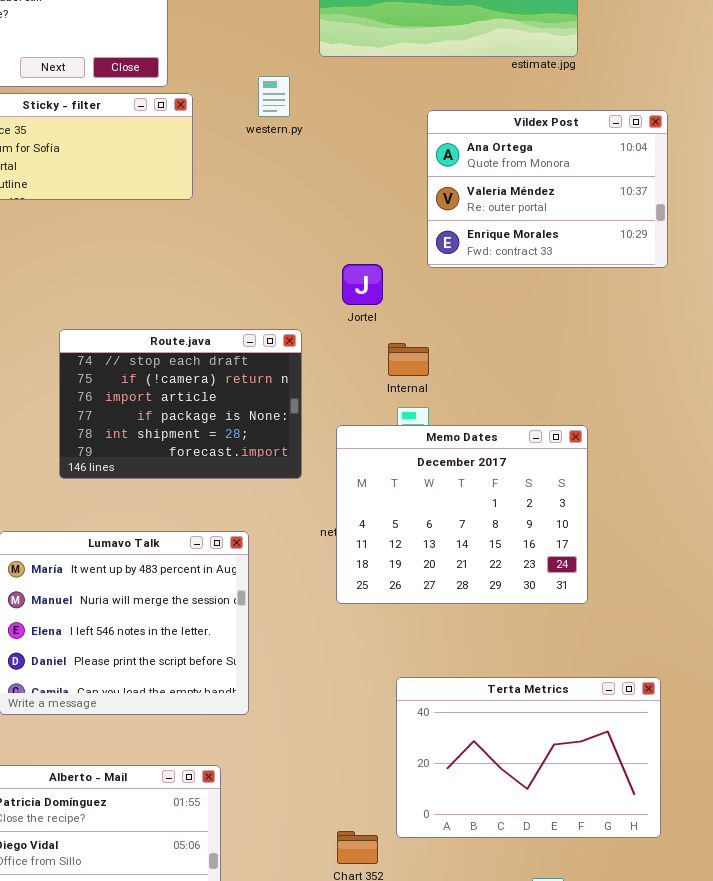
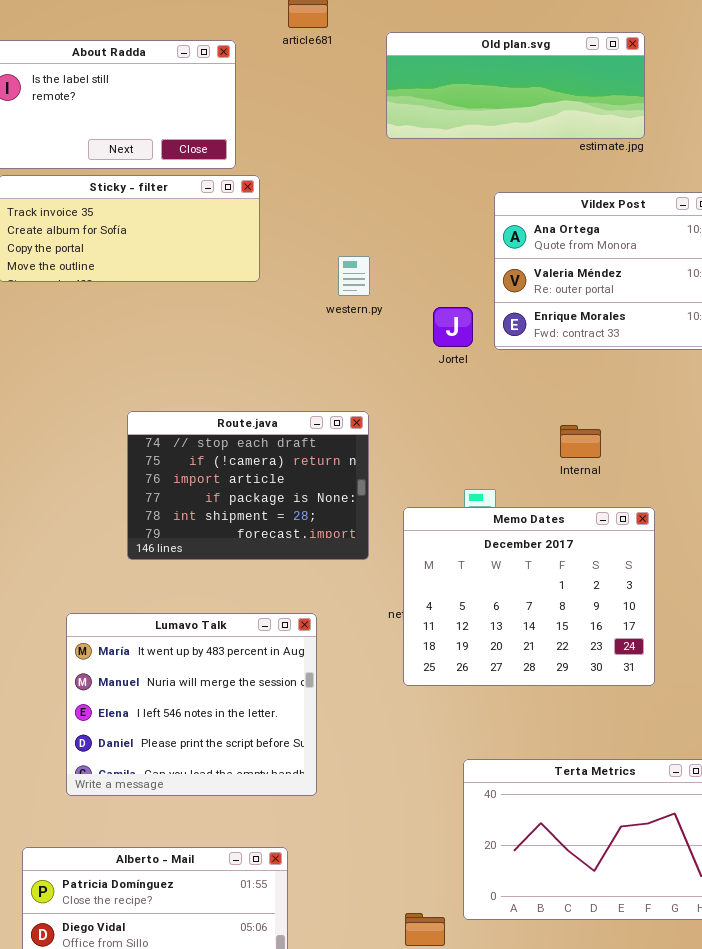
western.py: [258,76,290,117] -> [338,256,370,296], moved
Jortel: [342,264,383,305] -> [433,307,473,347], moved
Internal: [388,343,429,376] -> [560,425,601,458], moved

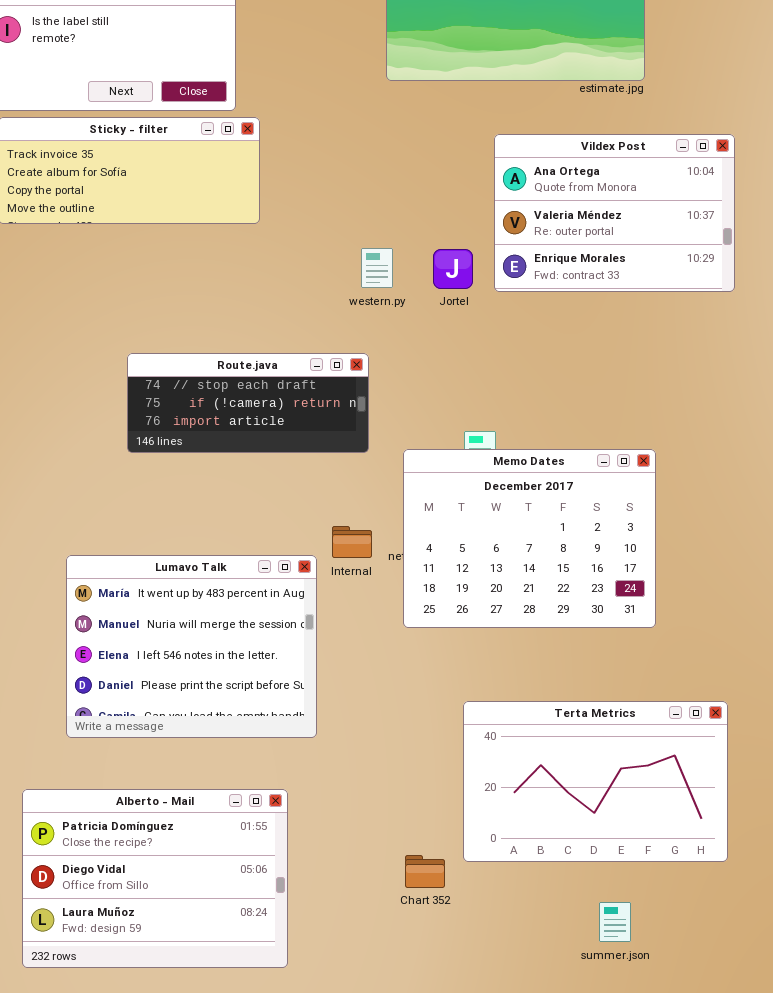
western.py: [338,256,370,296] -> [361,248,393,288], moved
Route.java: [127,411,369,560] -> [127,353,369,453], resized
Internal: [560,425,601,458] -> [332,526,372,558], moved

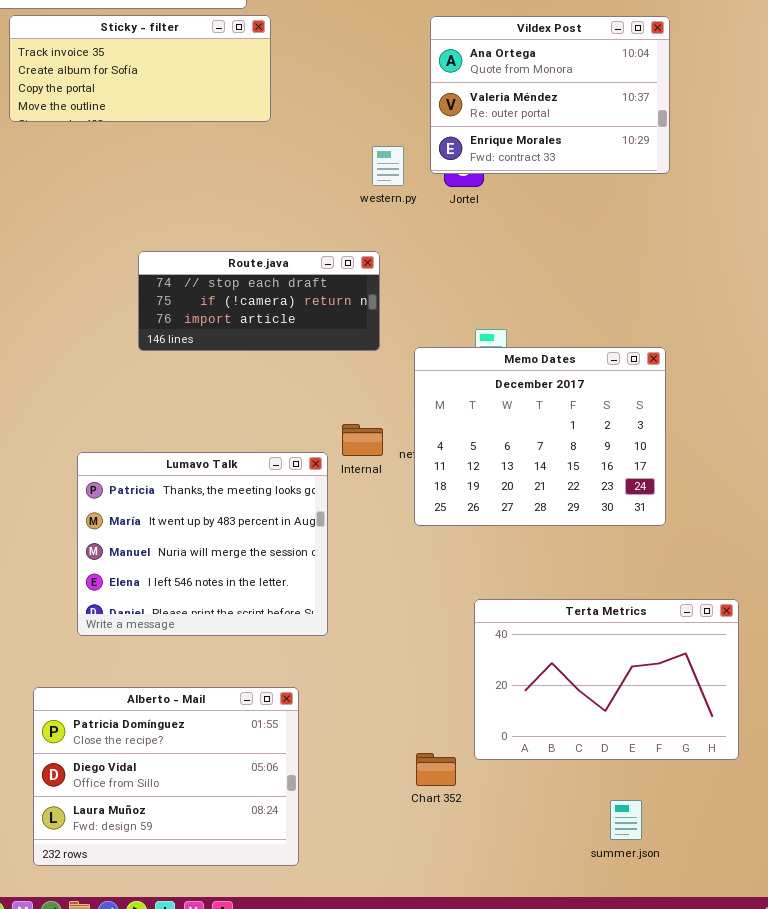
Vildex Post: [494,134,735,292] -> [430,16,670,174], moved
Lumavo Talk: [66,555,317,738] -> [77,452,328,636], scrolled up 1 row

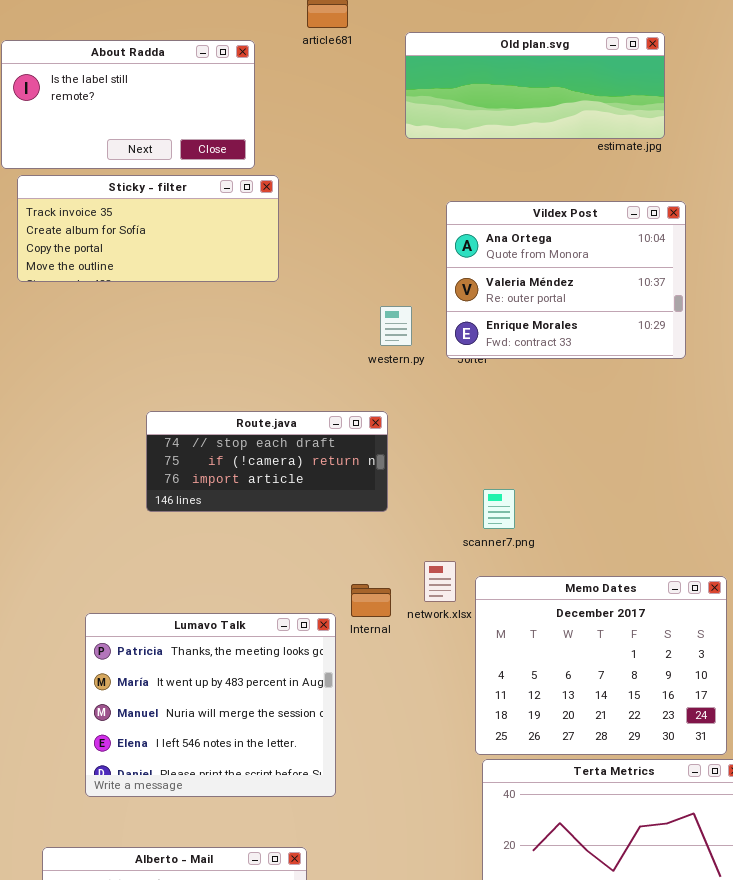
Vildex Post: [430,16,670,174] -> [446,201,686,359], moved
Memo Dates: [414,347,666,526] -> [475,576,727,755], moved

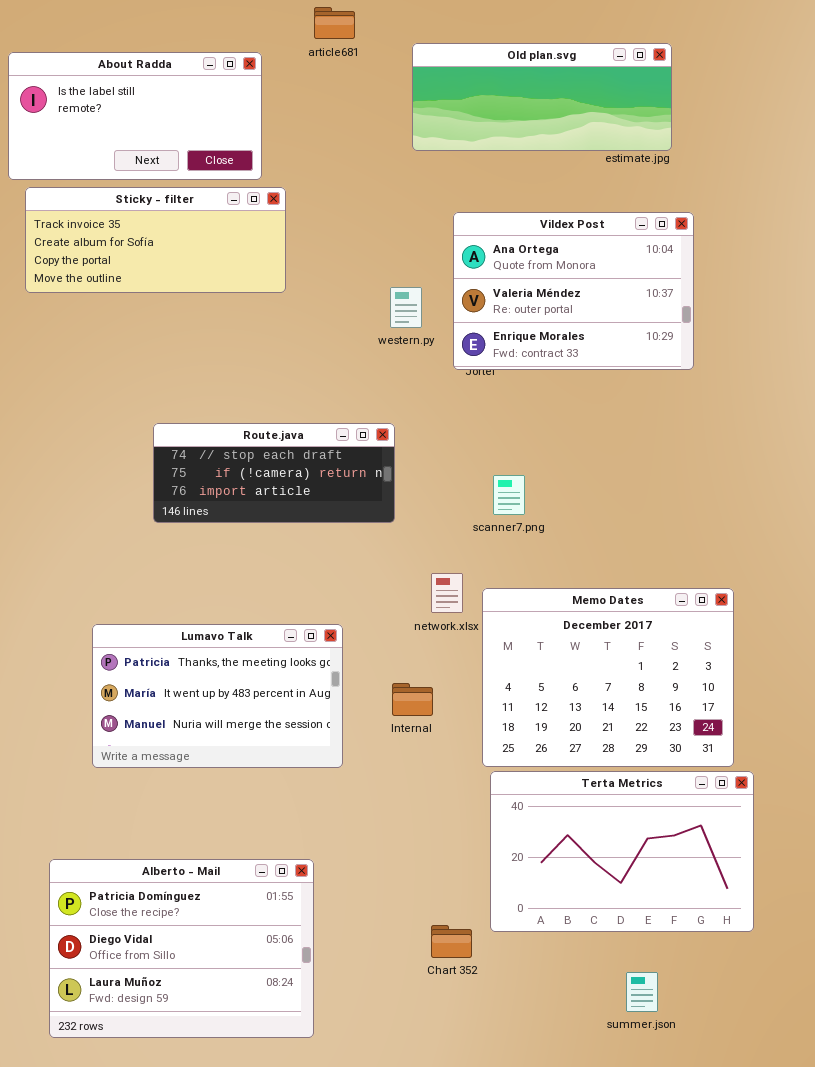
western.py: [380,306,412,346] -> [390,287,422,328], moved
scanner7.png: [483,489,515,529] -> [493,475,525,515], moved
Internal: [351,584,391,617] -> [392,683,433,716], moved
Lumavo Talk: [85,613,336,797] -> [92,624,343,768], resized

